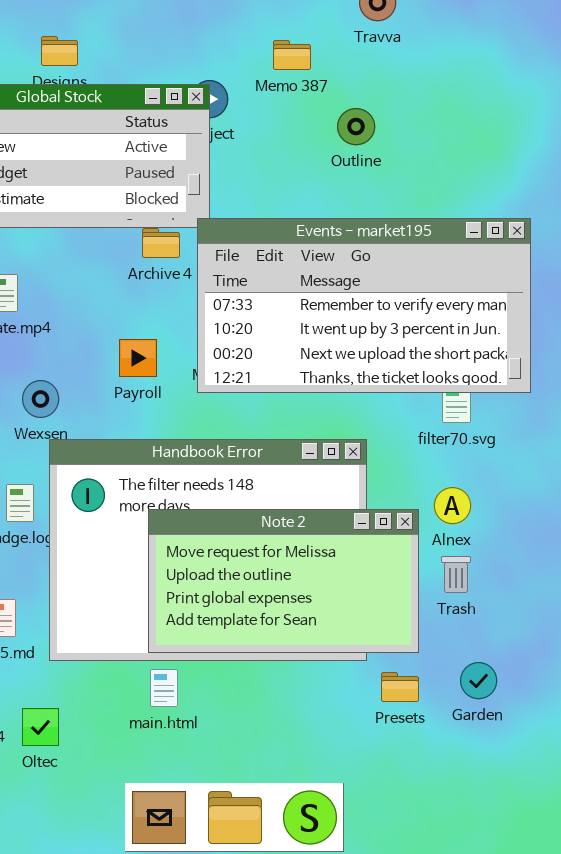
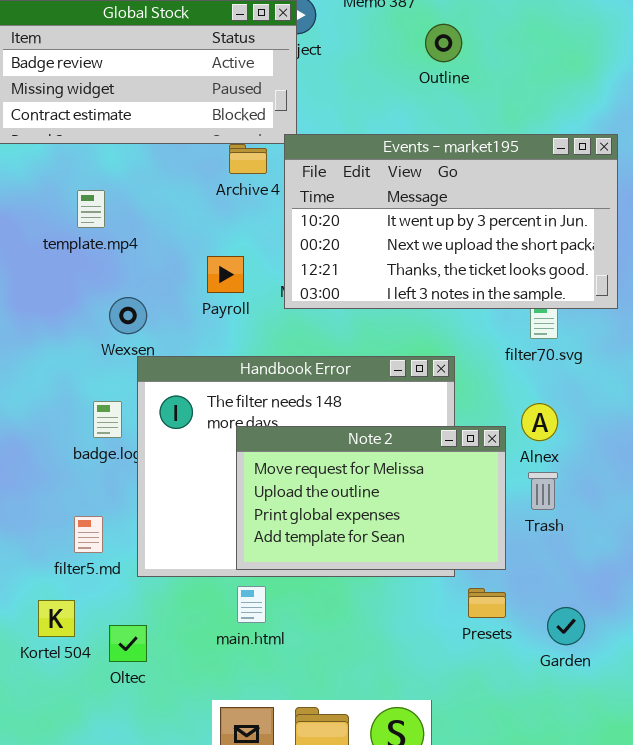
Events - market195: [197,218,531,393] -> [284,134,618,309], scrolled down 1 row
Garden: [460,662,497,699] -> [547,607,585,645], moved

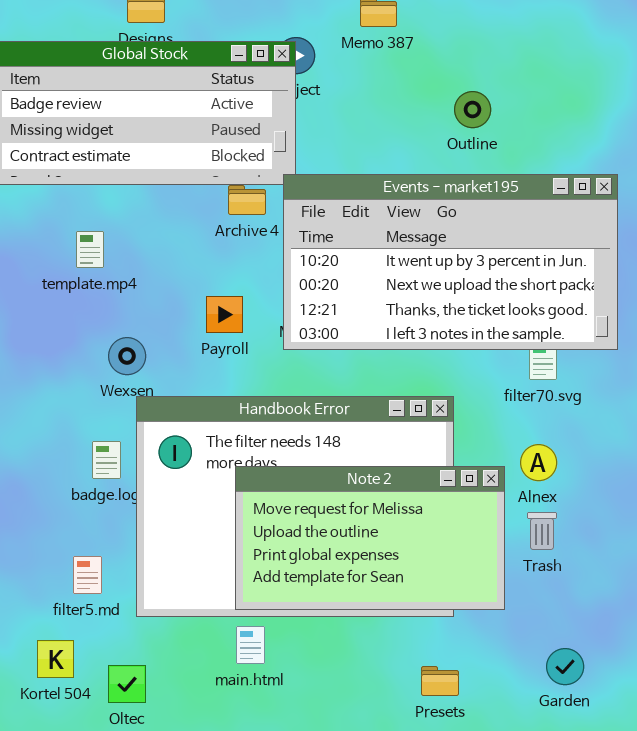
Outline: [425,24,462,62] -> [454,91,491,128], moved
Presets: [468,588,506,618] -> [421,666,459,696], moved

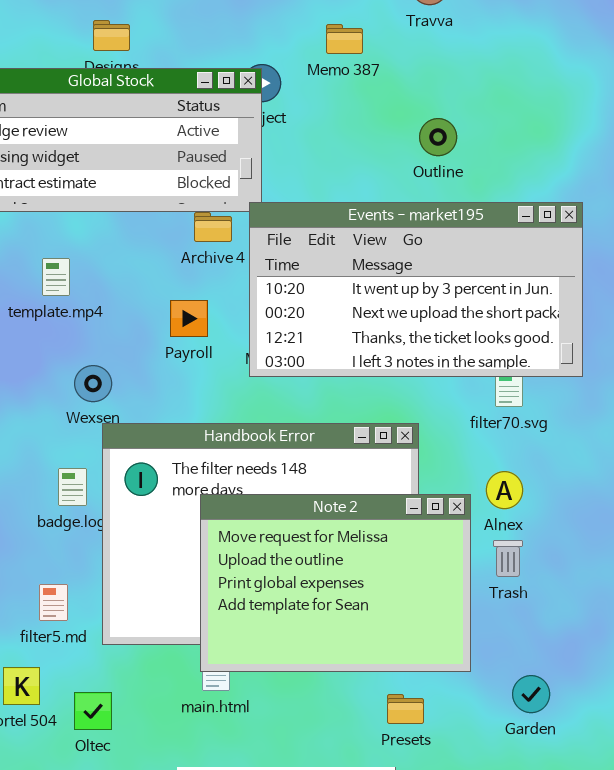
Payroll: [206,296,243,333] -> [170,300,208,337], moved
Note 2: [235,466,505,610] -> [200,494,471,672], resized

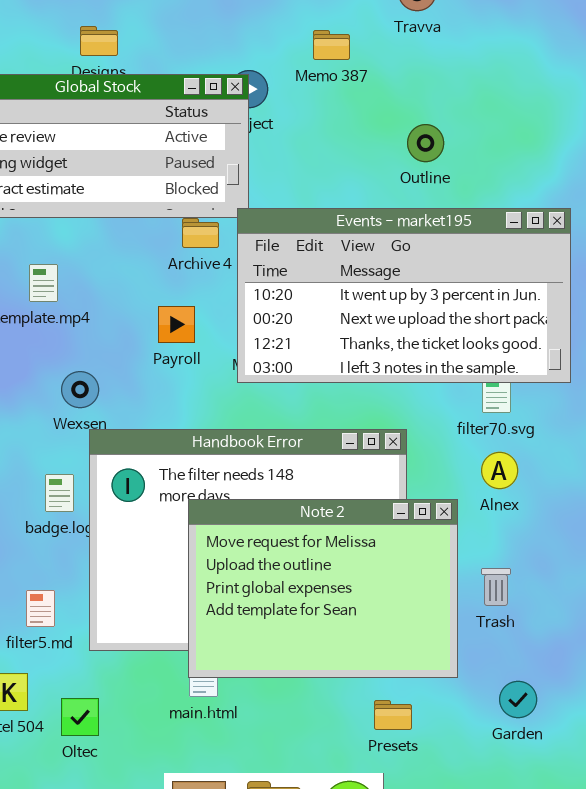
Alnex: [486,471,523,509] -> [481,452,518,489], moved
Trash: [493,540,523,577] -> [481,568,511,606], moved

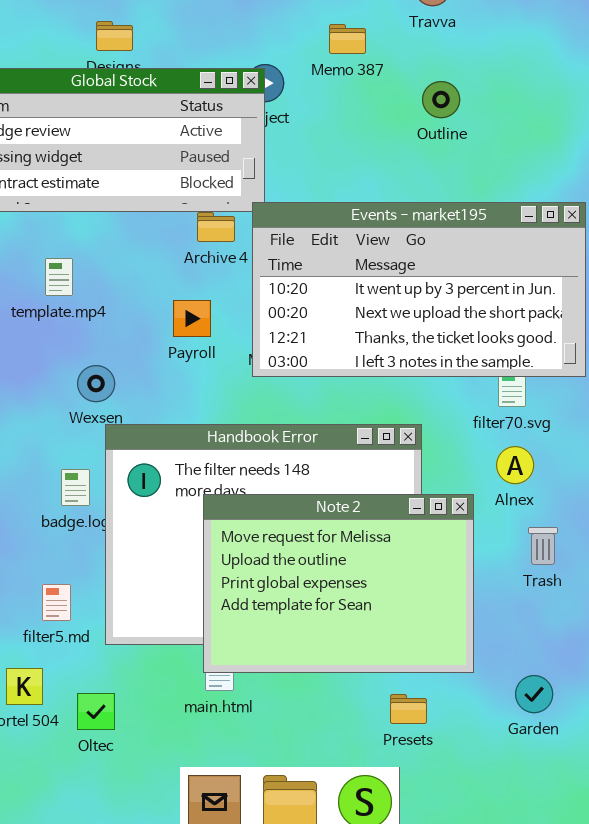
Outline: [407,124,444,162] -> [422,81,460,118], moved
Trash: [481,568,511,606] -> [528,527,558,565], moved

